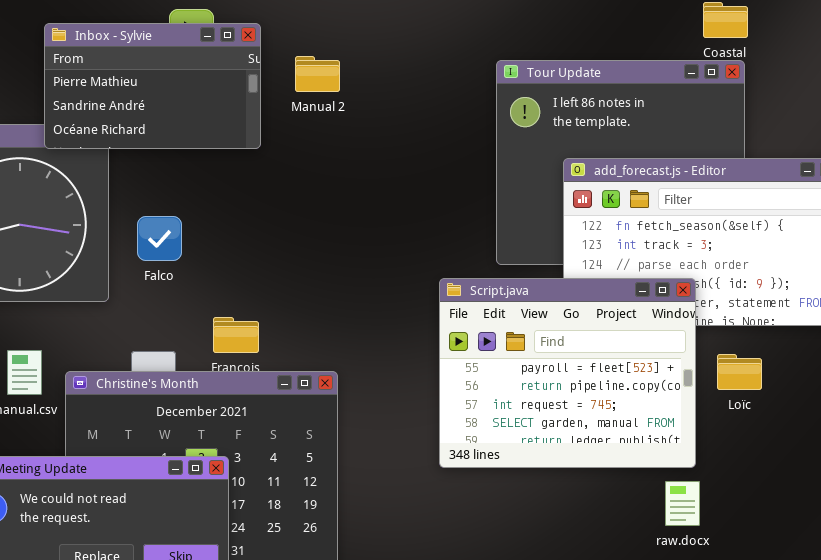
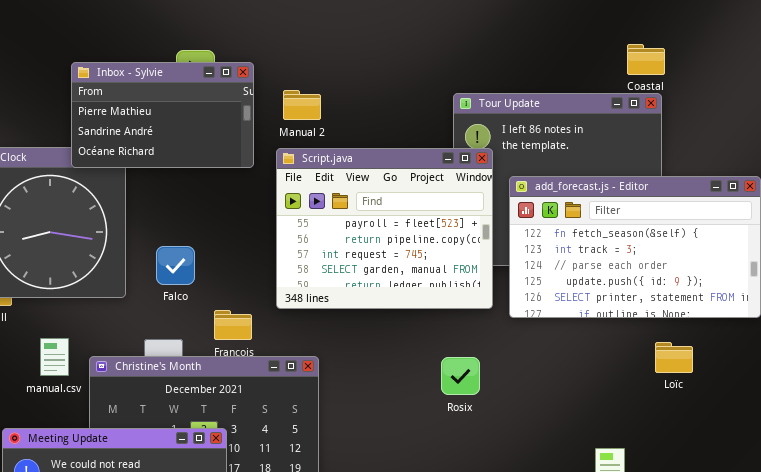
Falco: [137,216,182,261] -> [156,246,195,285], moved
Script.java: [439,278,696,468] -> [276,148,493,309], moved
Loïc: [717,354,762,390] -> [655,342,693,373], moved

